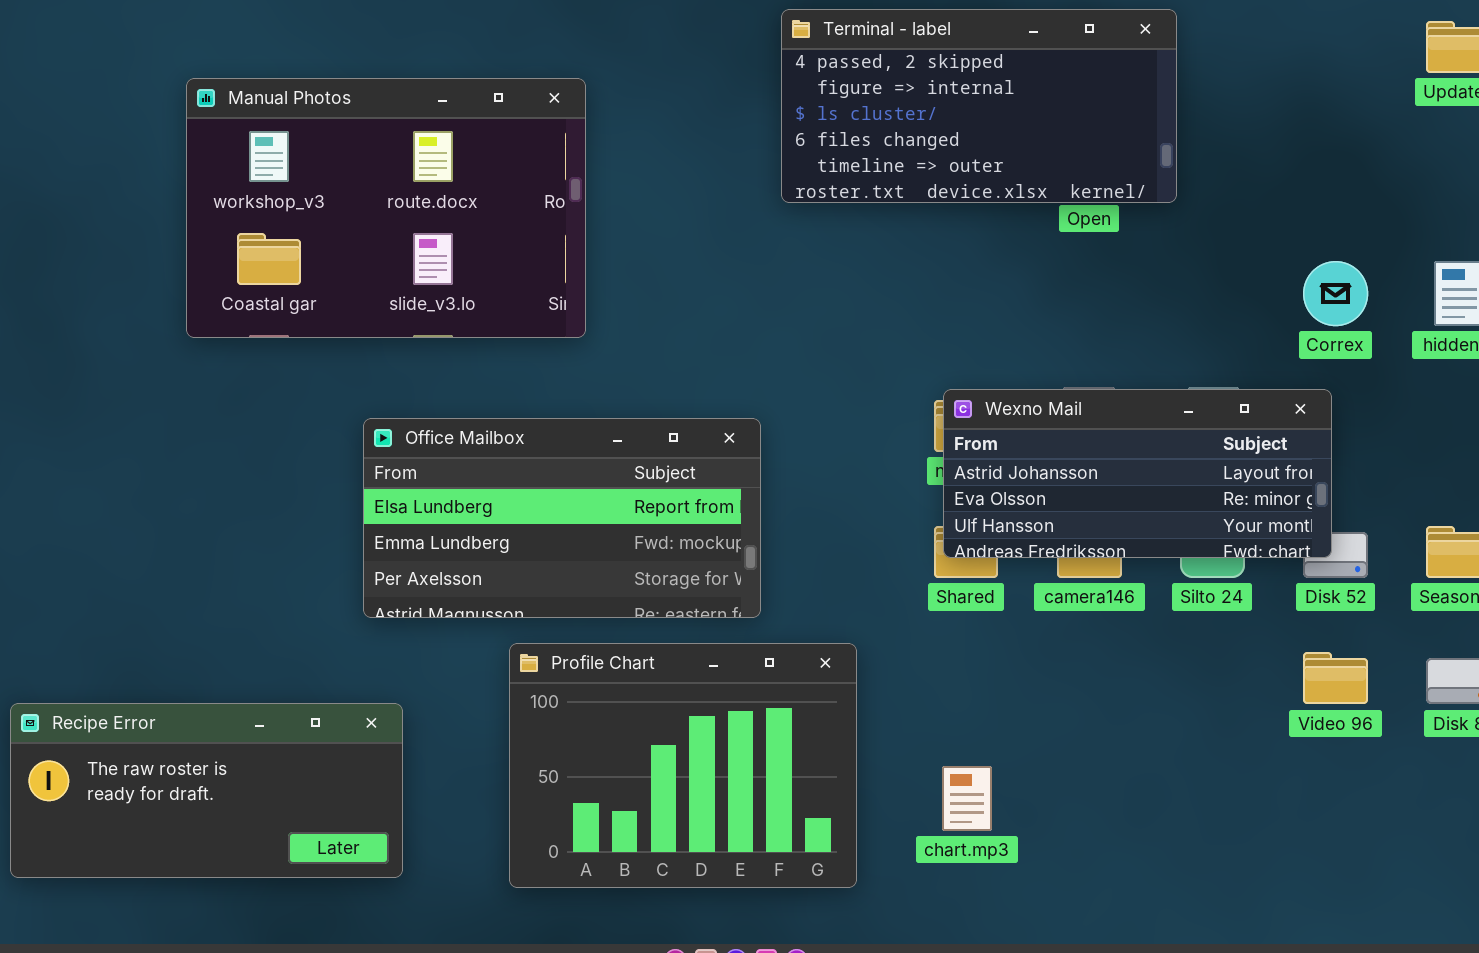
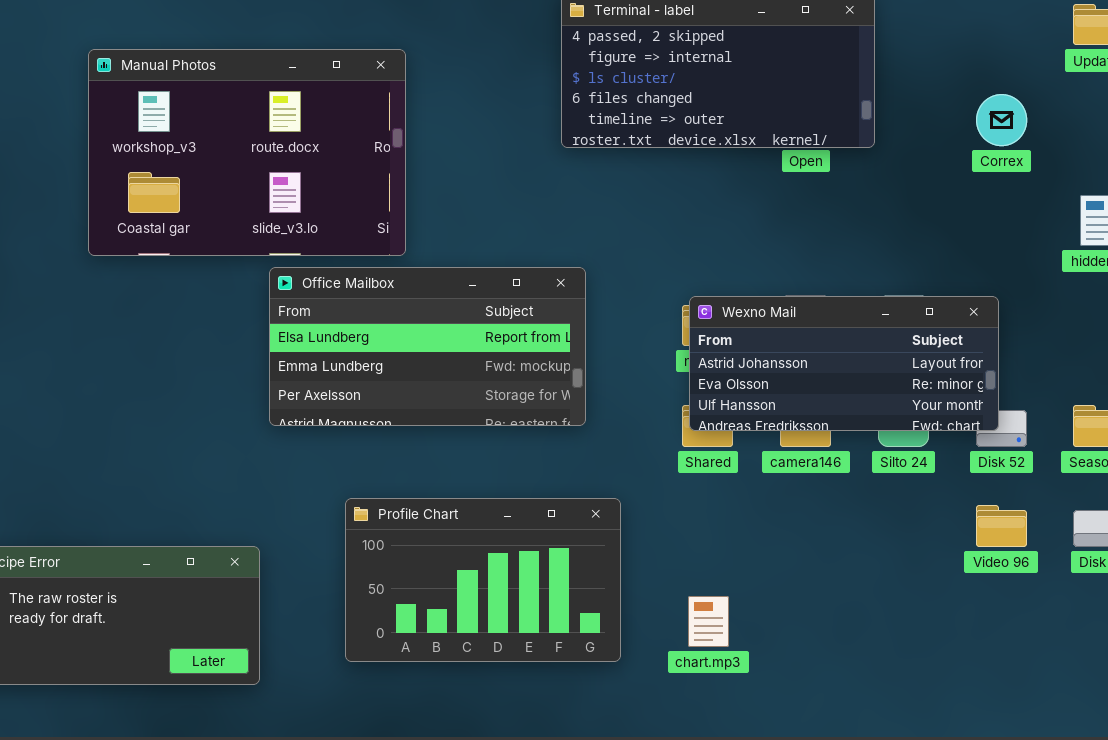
Correx: [1303,261,1368,326] -> [976,94,1027,146], moved
Office Mailbox: [363,418,761,618] -> [269,267,586,426], moved
Profile Chart: [509,643,857,888] -> [345,498,621,662], resized

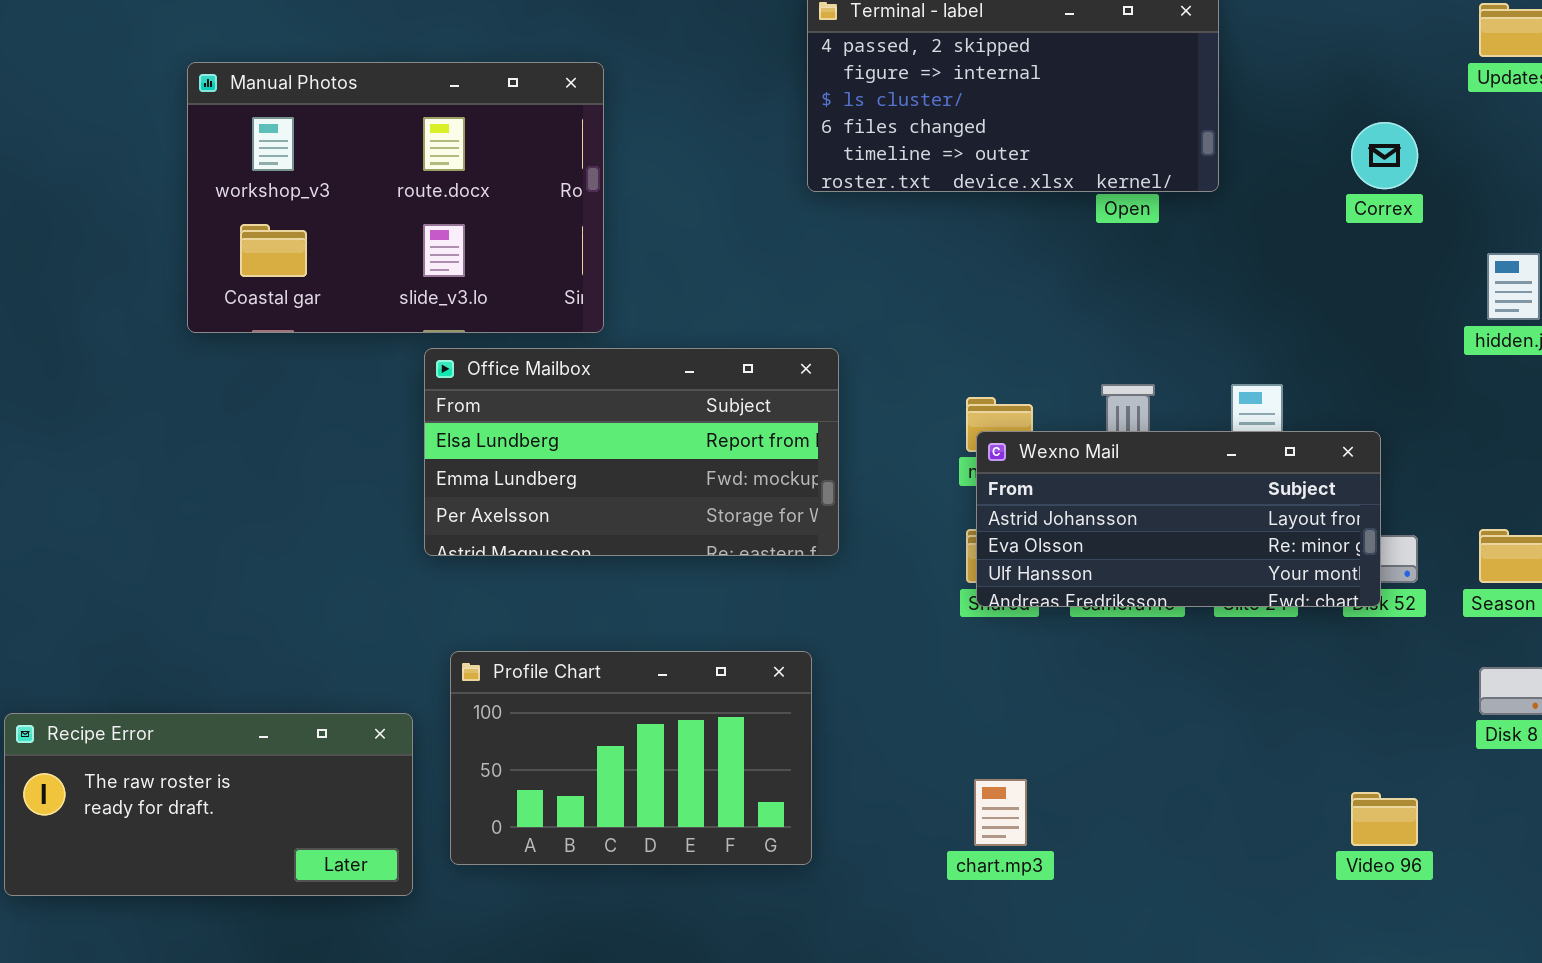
Wexno Mail: [689,296,999,431] -> [976,431,1381,607], moved
Profile Chart: [345,498,621,662] -> [450,651,812,865], moved
Video 96: [976,505,1027,547] -> [1351,792,1418,846], moved

